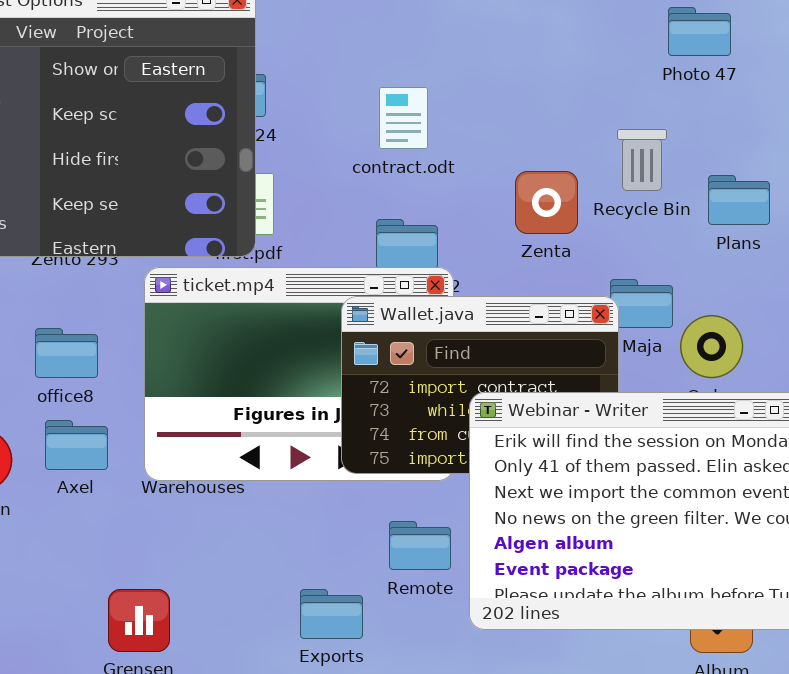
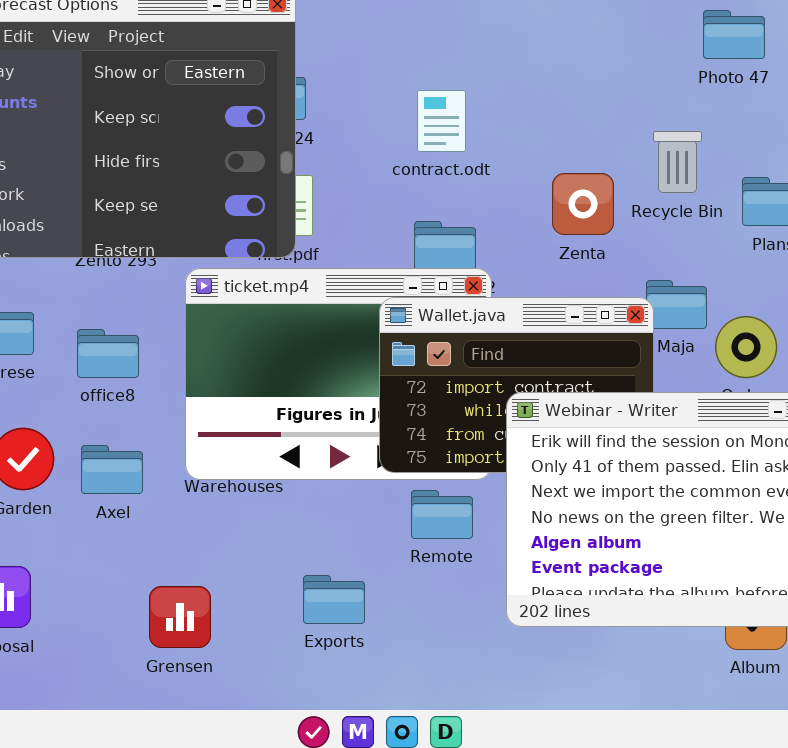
Axel: [45,420,108,470] -> [81,445,143,494], moved
Remote: [389,521,451,570] -> [411,490,473,539], moved
Exports: [300,589,363,639] -> [303,575,365,624], moved

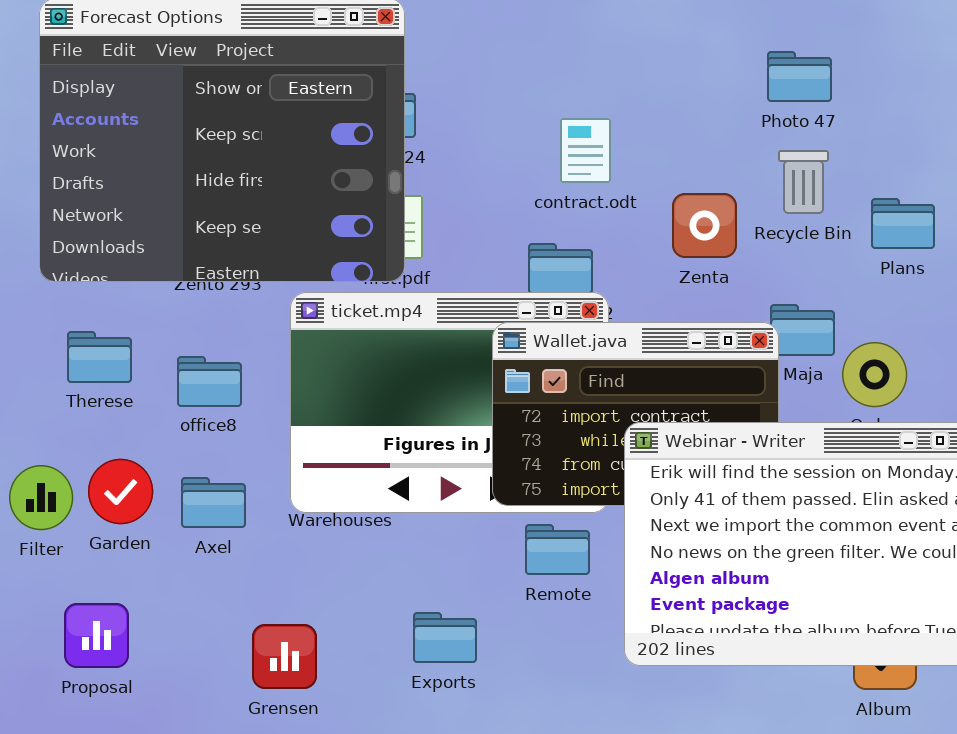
Photo 47: [703,10,765,59] -> [767,51,832,102], moved
contract.odt: [417,90,466,152] -> [560,118,611,183], moved

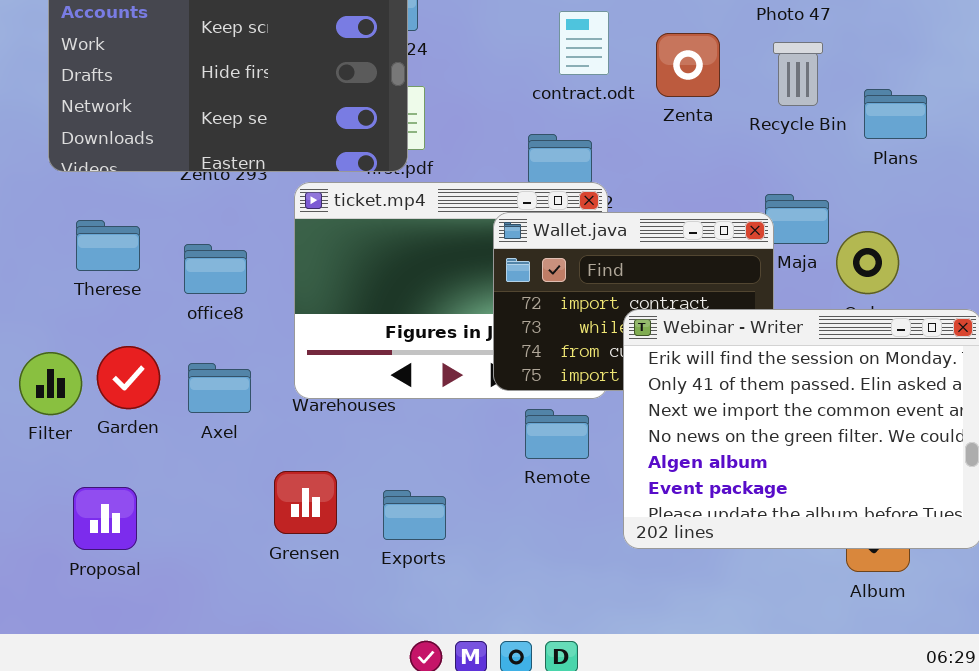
Zenta: [672,193,737,258] -> [656,33,720,97], moved
Exports: [413,612,477,663] -> [383,490,446,540], moved
Grensen: [252,624,317,689] -> [274,471,337,534], moved

